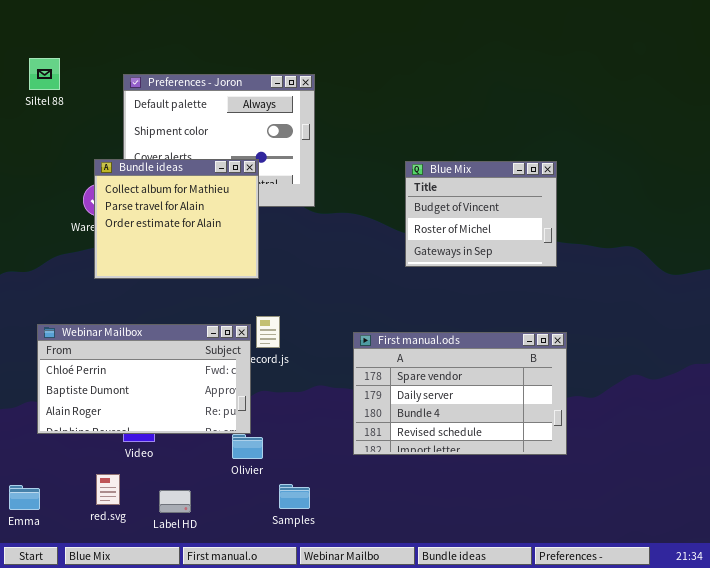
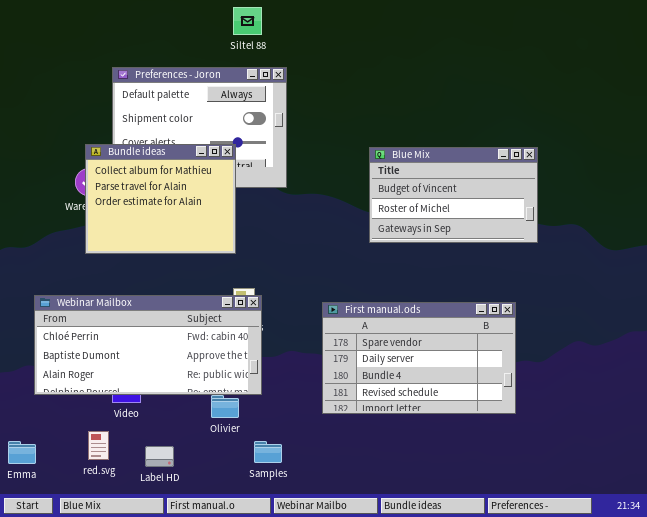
Siltel 88: [29,58,60,90] -> [233,7,262,35], moved
Blue Mix: [405,161,557,267] -> [369,147,538,243], resized
Webinar Mailbox: [37,324,251,434] -> [34,295,262,395], resized

